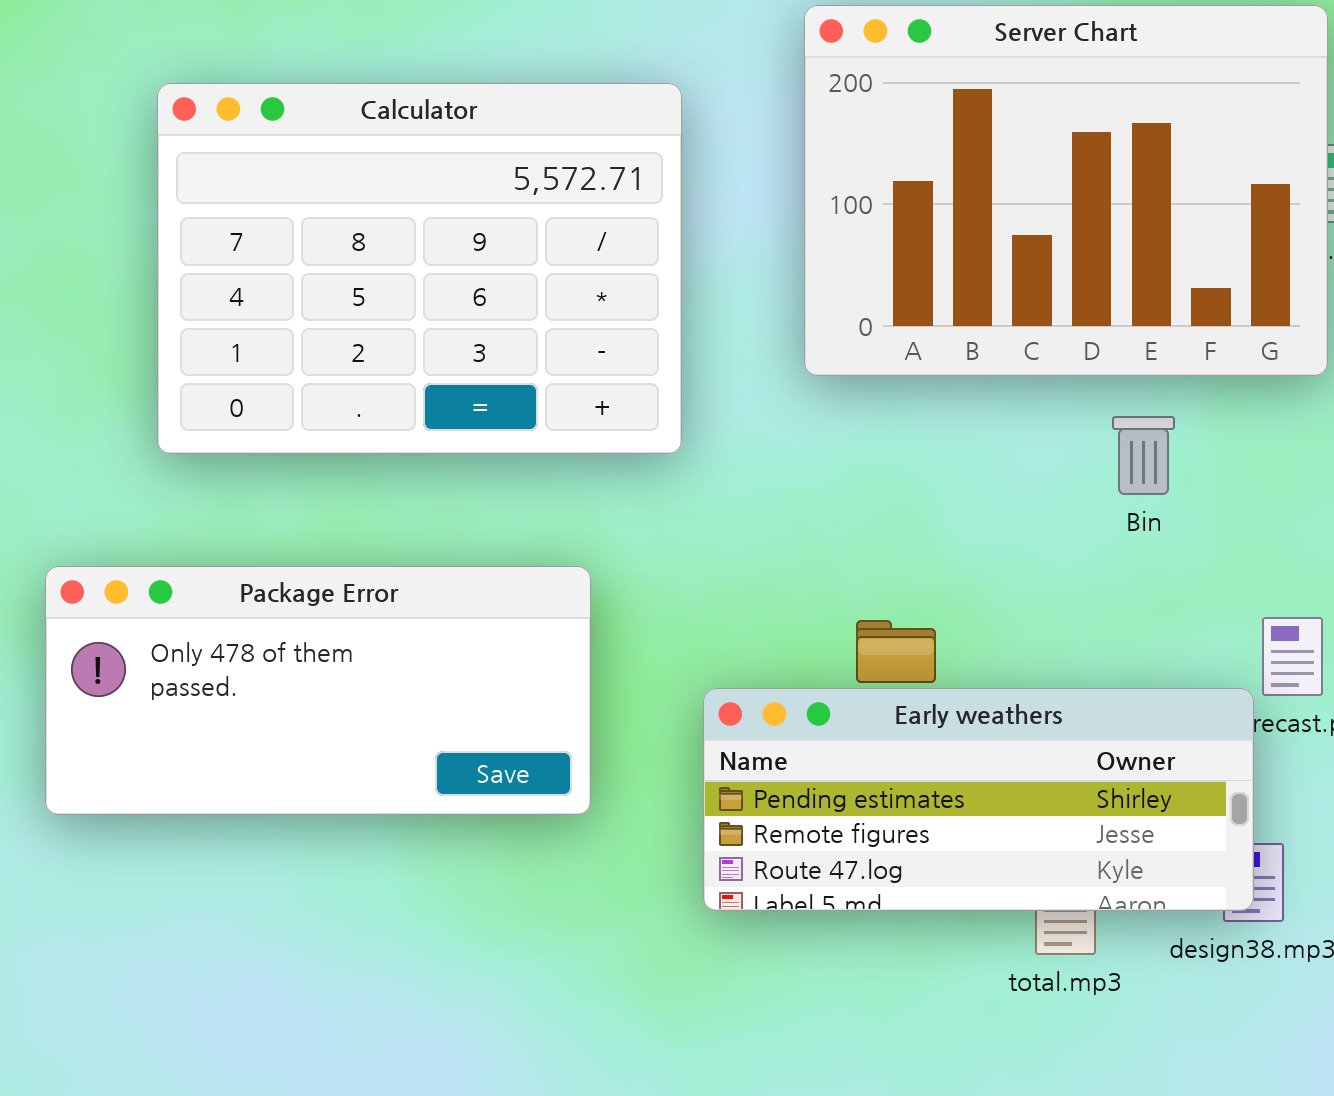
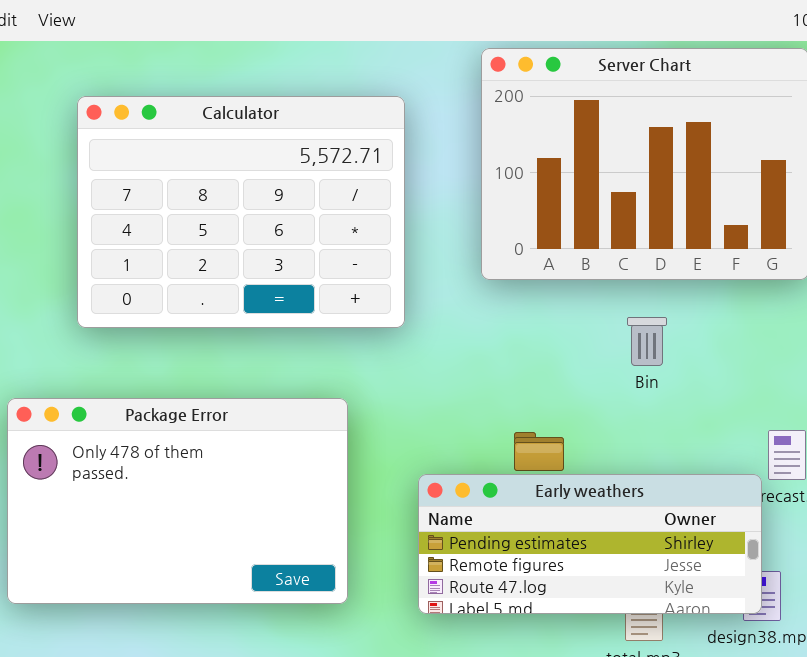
Bin: [1112,416,1175,495] -> [627,317,667,366], moved
Package Error: [45,566,591,815] -> [7,398,348,604], resized

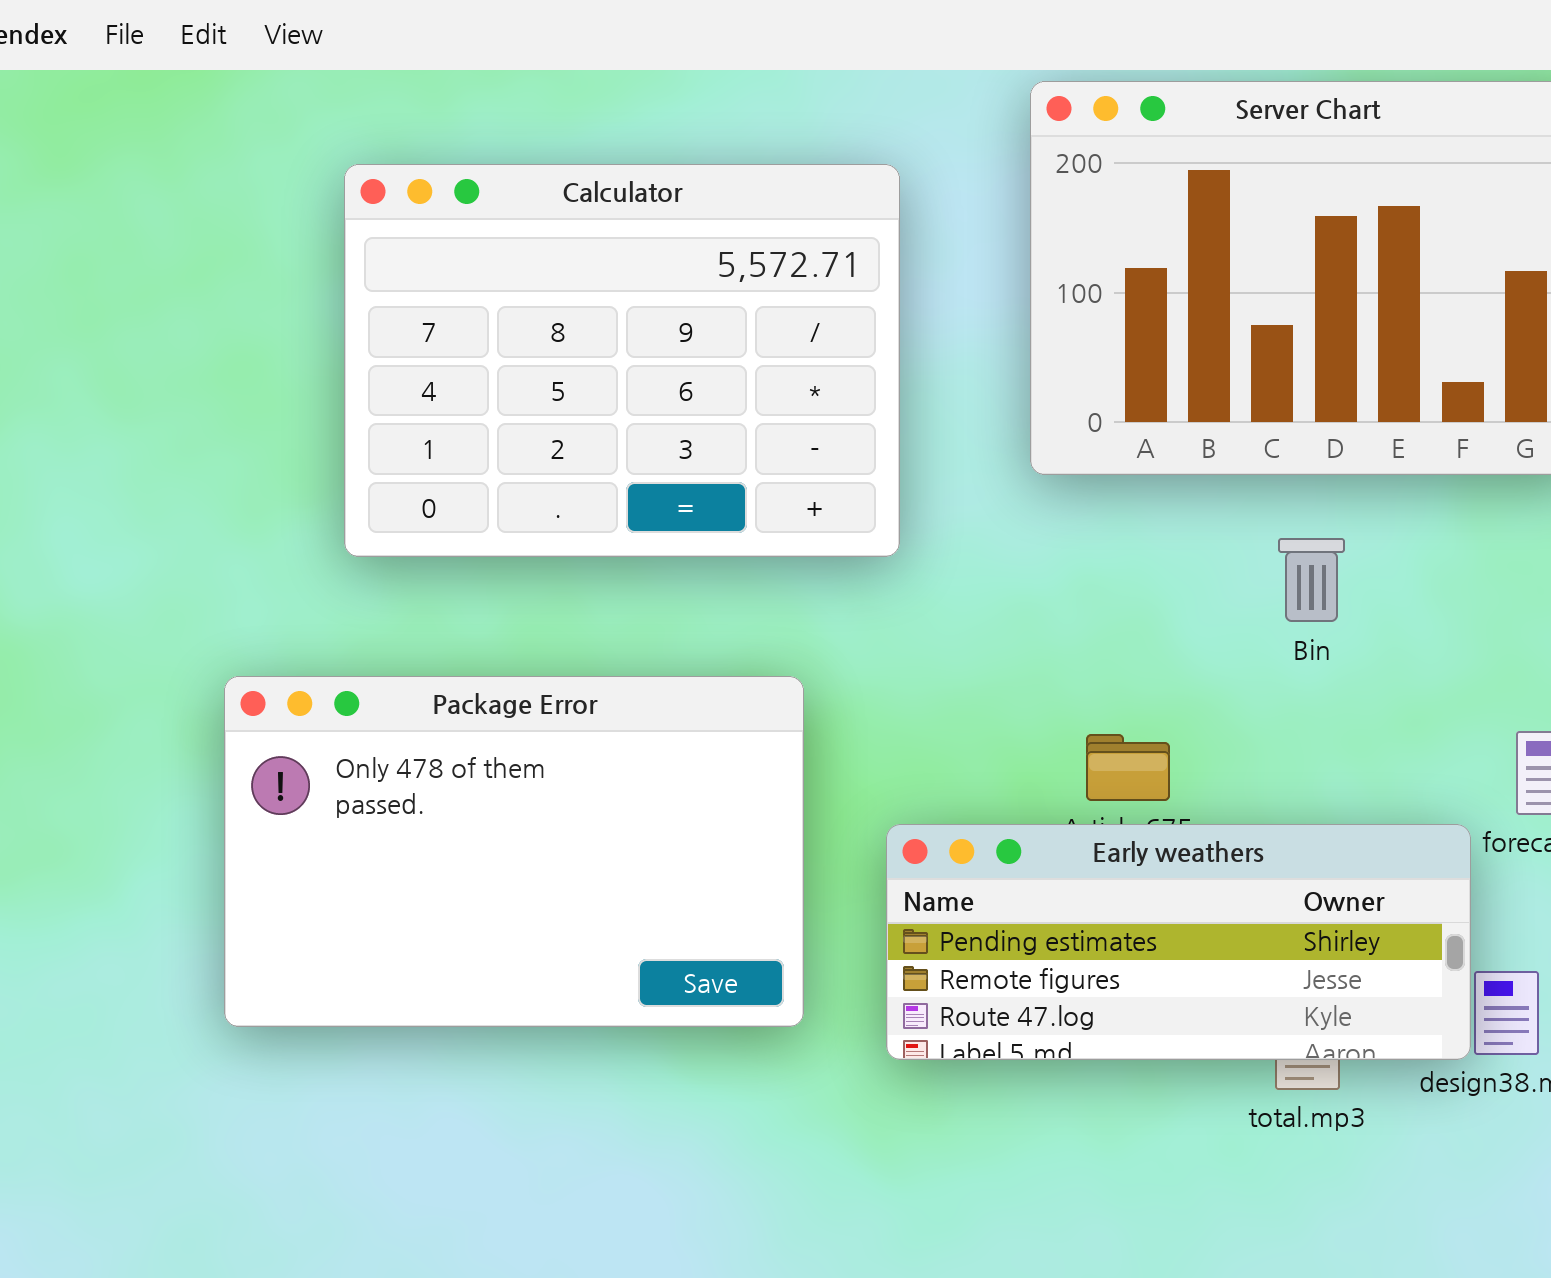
Early weathers: [418,474,762,614] -> [886,824,1471,1060], moved

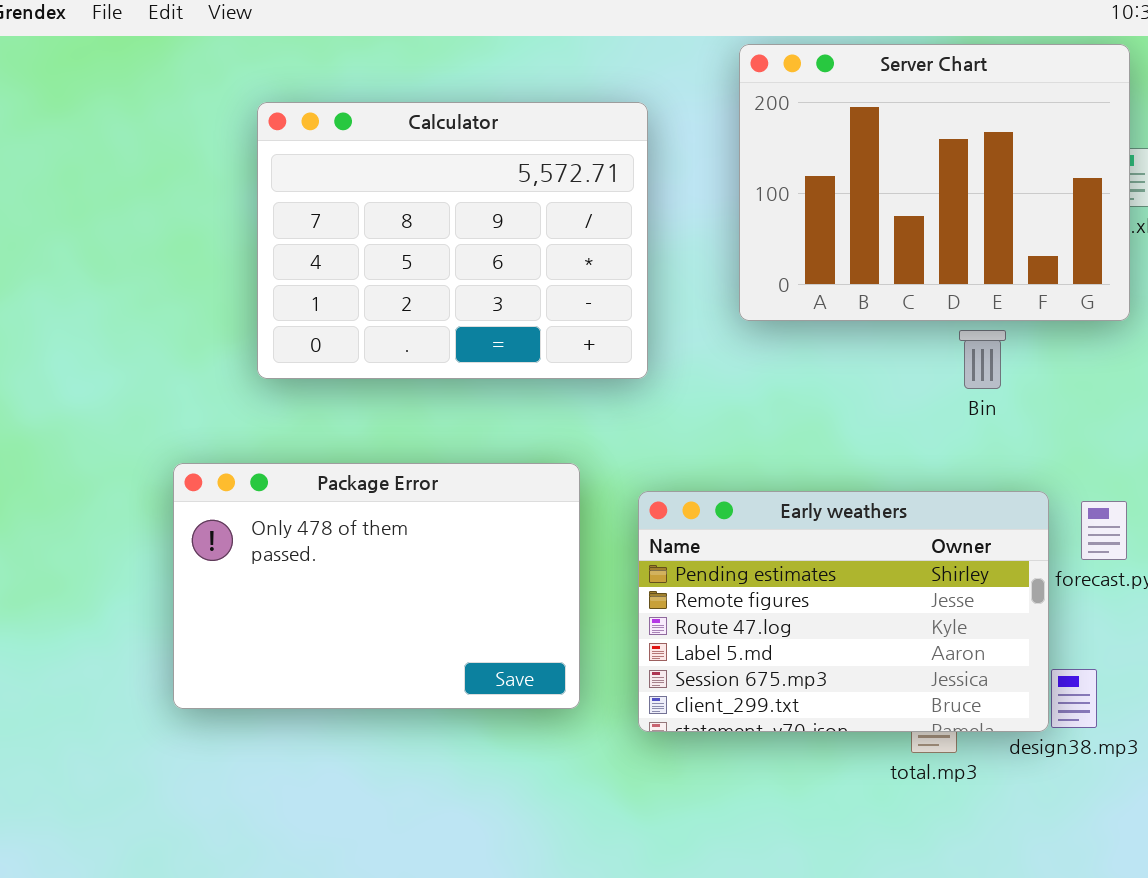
Bin: [1278,538,1345,622] -> [959,330,1006,389], moved
Early weathers: [886,824,1471,1060] -> [638,491,1049,732], resized

